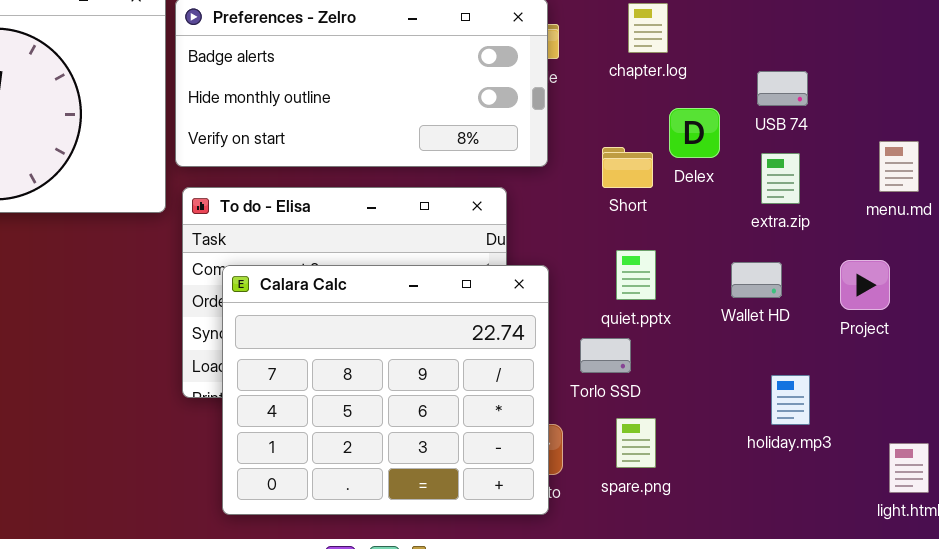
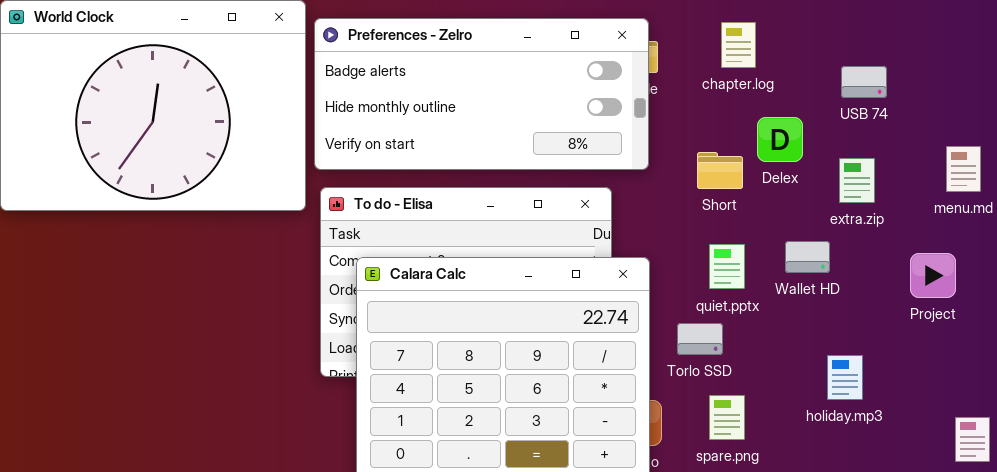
USB 74: [757,71,808,106] -> [841,66,887,98], moved
Wallet HD: [731,262,782,298] -> [785,241,830,273], moved
holiday.mp3: [771,375,810,425] -> [827,355,863,400], moved

